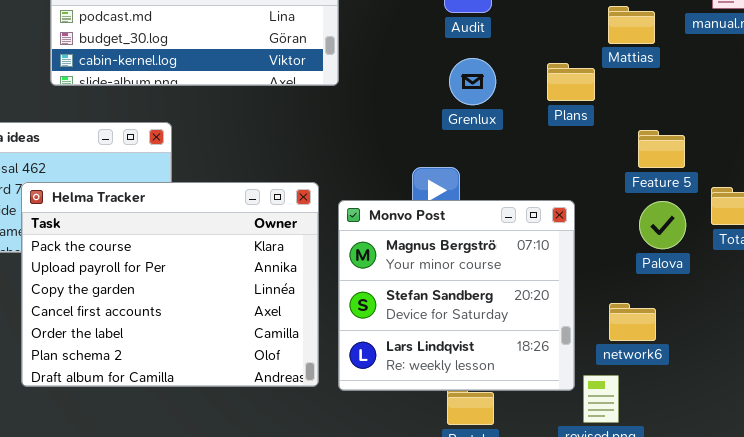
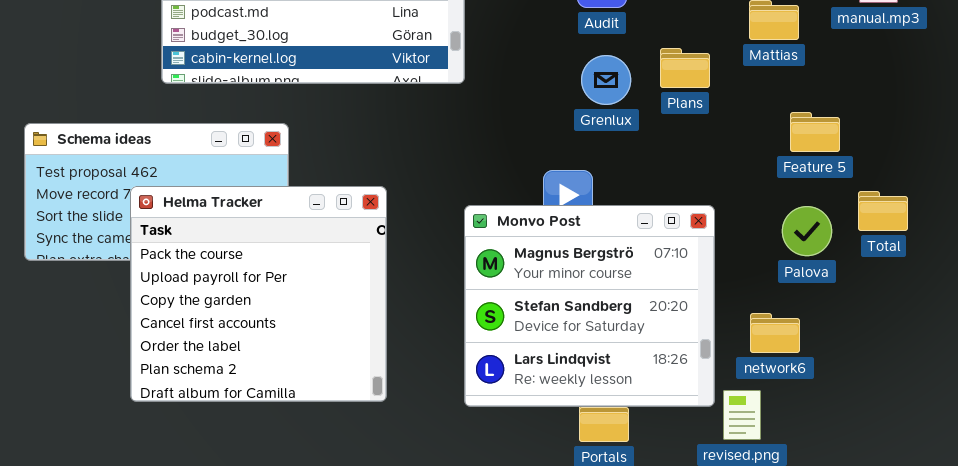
Plans: [547,63,595,101] -> [660,48,710,88], moved
Feature 5: [638,130,685,168] -> [790,112,840,152], moved
Helma Tracker: [21,182,319,387] -> [130,186,387,402], resized

